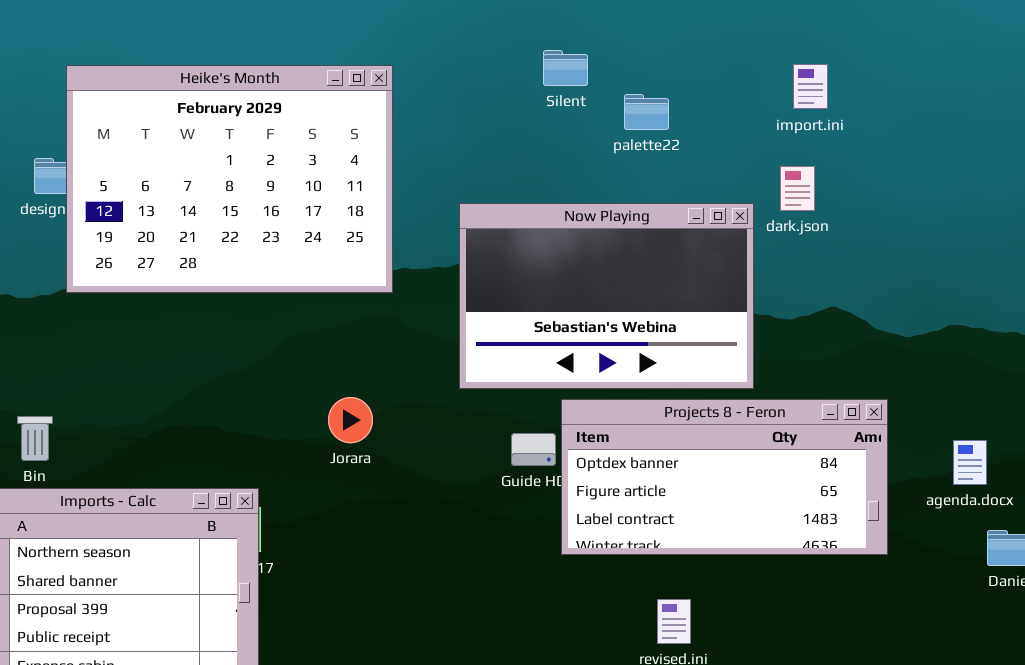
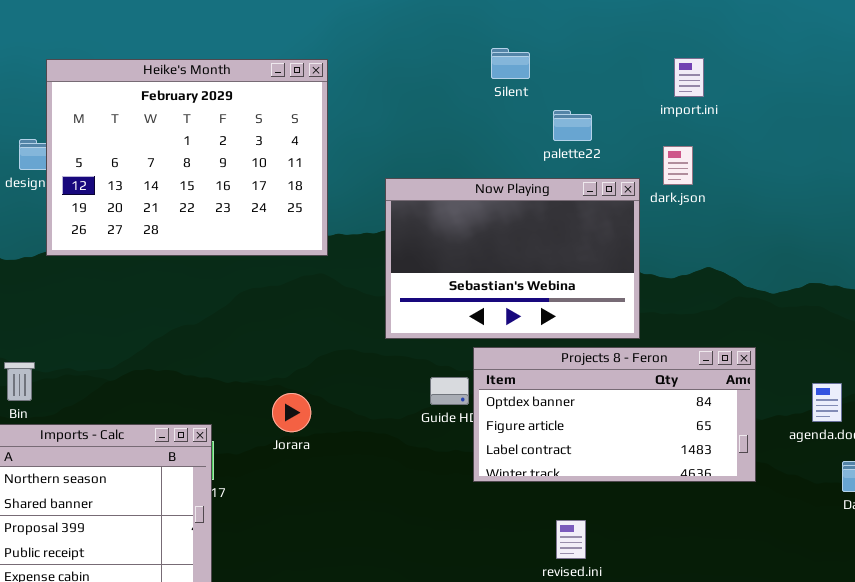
Silent: [543,50,588,86] -> [491,48,530,79], moved
palette22: [624,94,669,130] -> [553,110,592,141], moved
Jorara: [328,397,373,443] -> [272,393,311,432], moved

